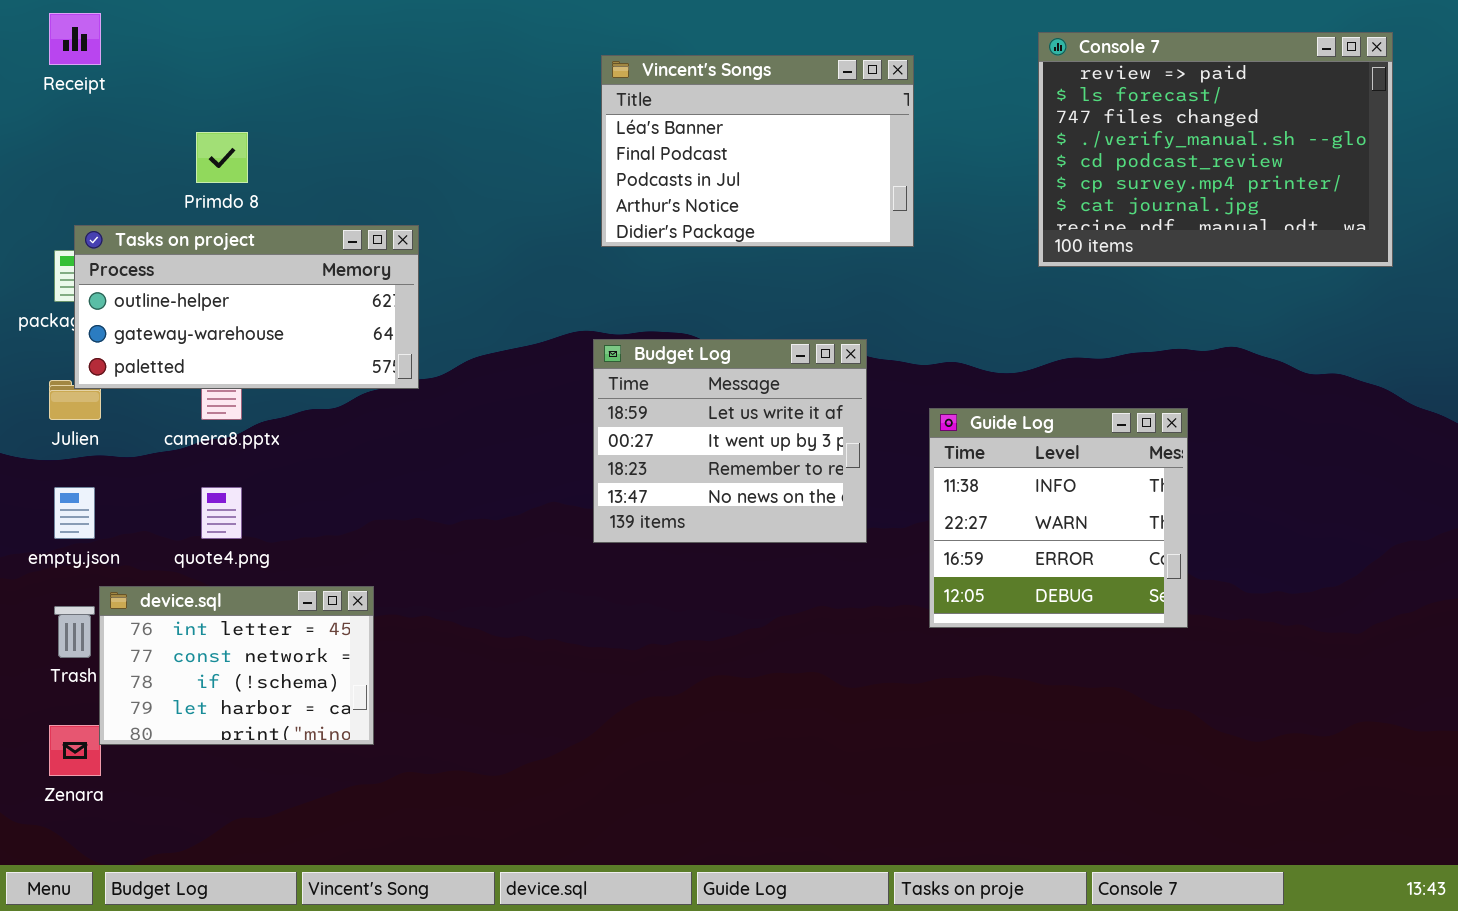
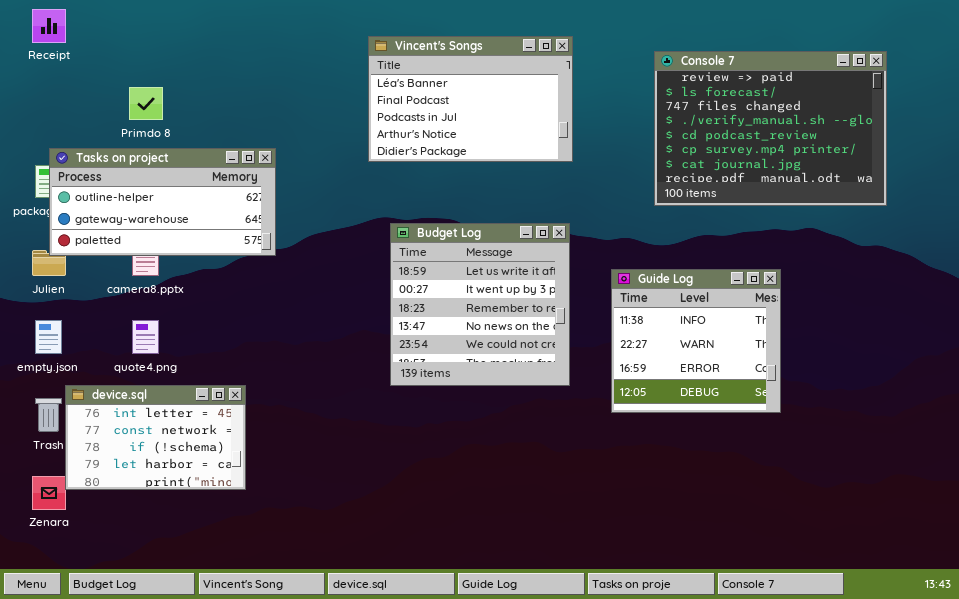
Console 7: [1038,32,1393,267] -> [654,51,887,206], moved
Vincent's Songs: [601,55,914,247] -> [368,36,573,162], moved
Budget Log: [593,339,867,543] -> [390,223,570,386], resized

